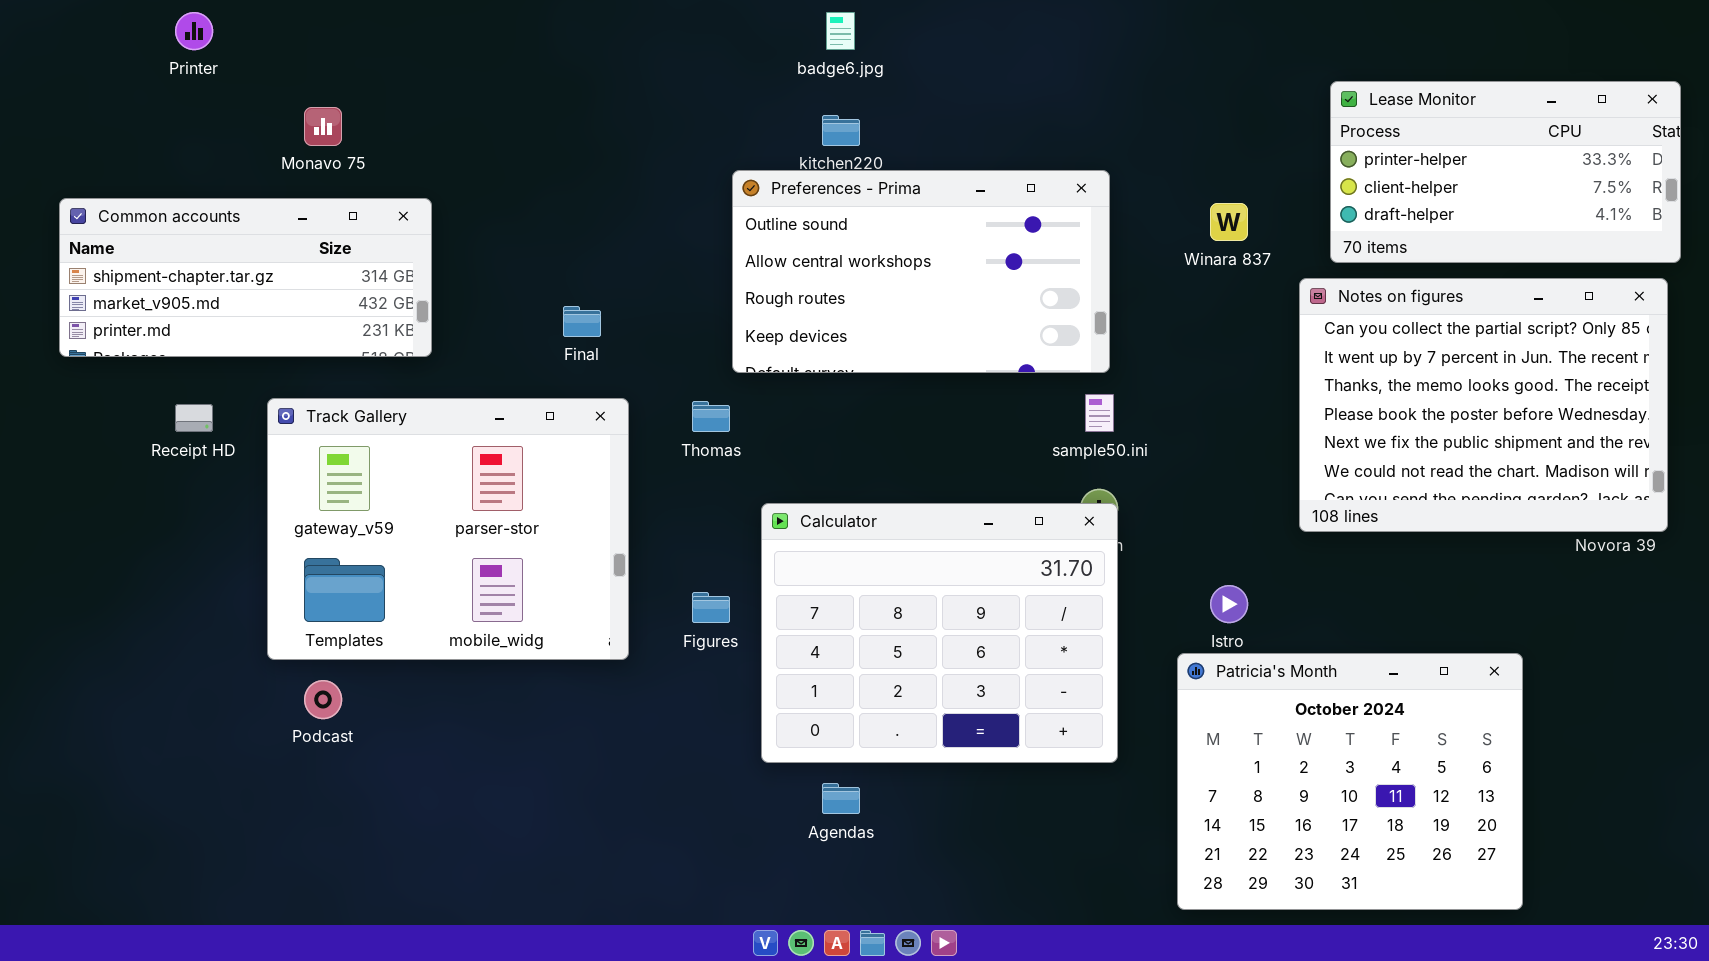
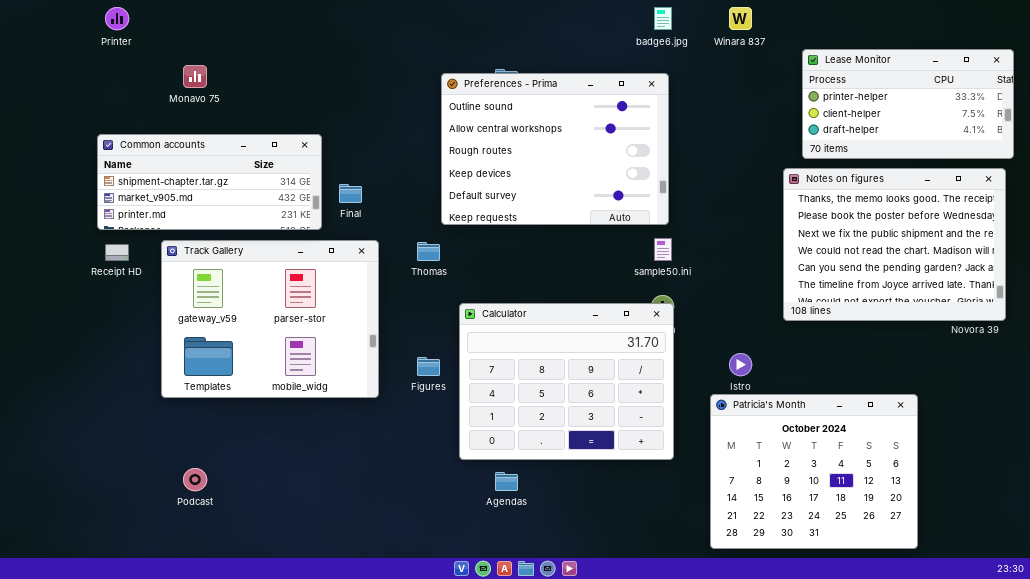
badge6.jpg: [826,12,855,50] -> [654,7,672,30], moved
Preferences - Prima: [732,170,1110,373] -> [441,73,669,225], resized
Common accounts: [59,198,432,357] -> [97,134,322,230], moved
Winara 837: [1210,203,1248,241] -> [729,7,752,30], moved
Notes on figures: [1299,278,1668,532] -> [783,168,1006,321], scrolled down 2 rows
Podcast: [304,680,342,719] -> [183,468,207,491], moved

